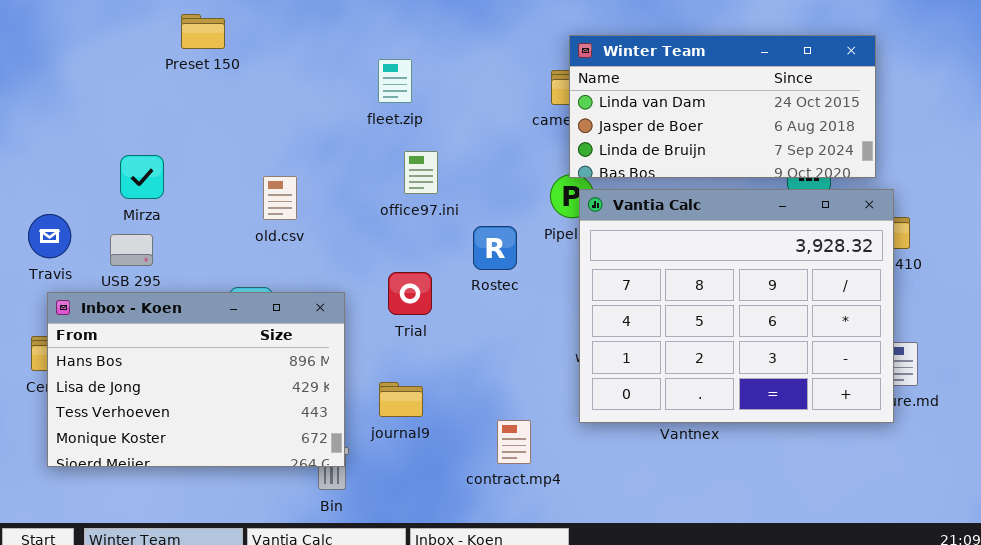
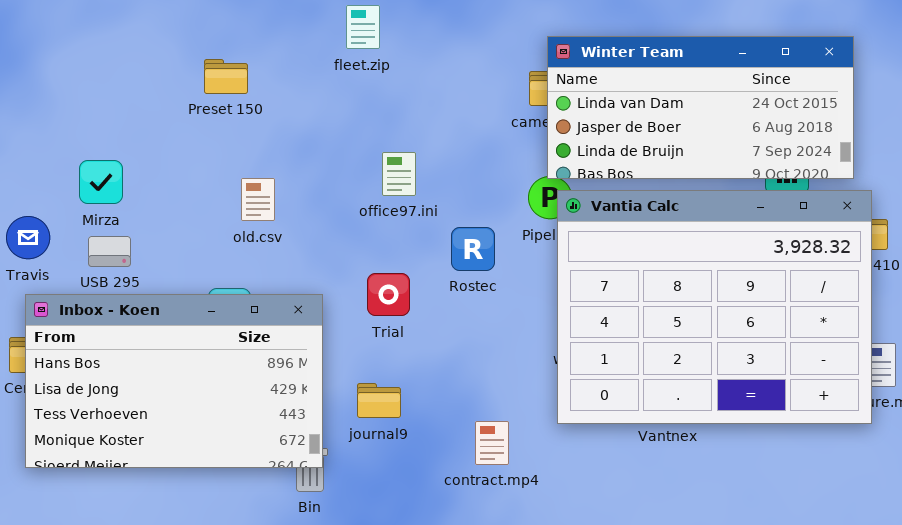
Preset 150: [181,14,225,49] -> [204,59,248,94], moved
fleet.zip: [378,59,412,103] -> [346,5,380,49], moved
Mirza: [120,155,164,199] -> [79,160,123,204], moved

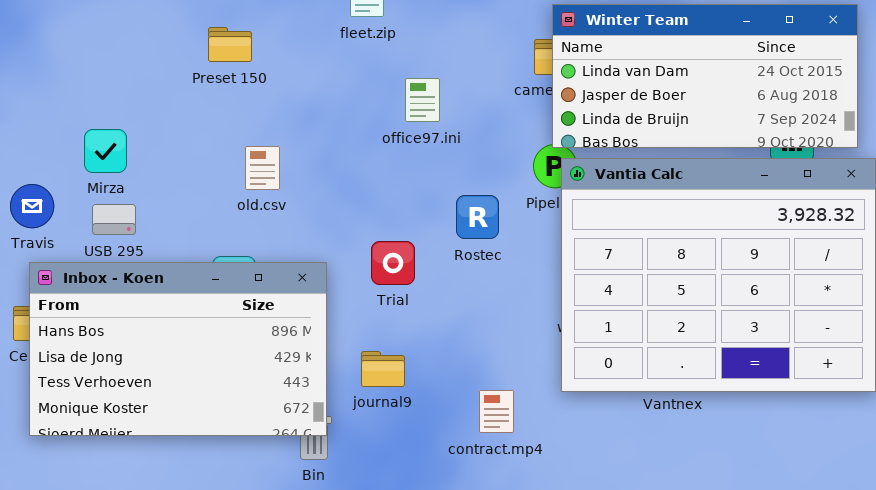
office97.ini: [382,152,416,196] -> [405,78,440,122], moved

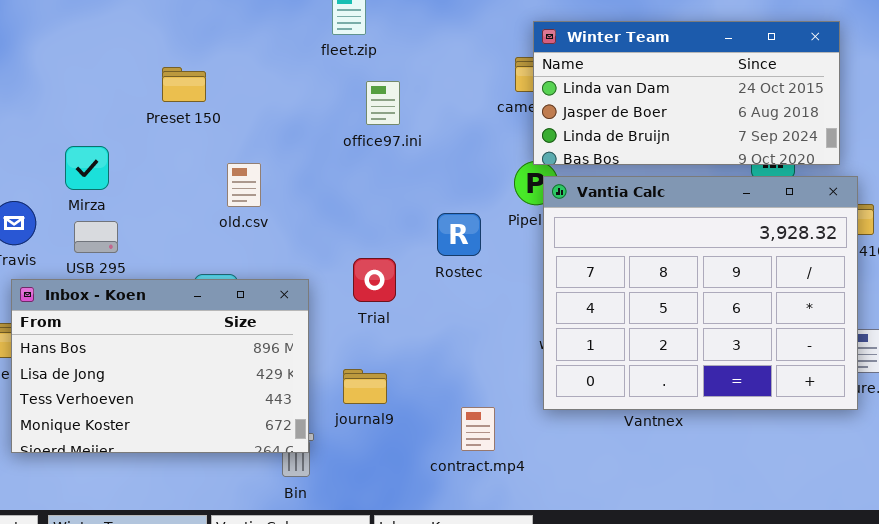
Preset 150: [208,27,252,62] -> [162,67,206,102], moved
office97.ini: [405,78,440,122] -> [366,81,400,125], moved

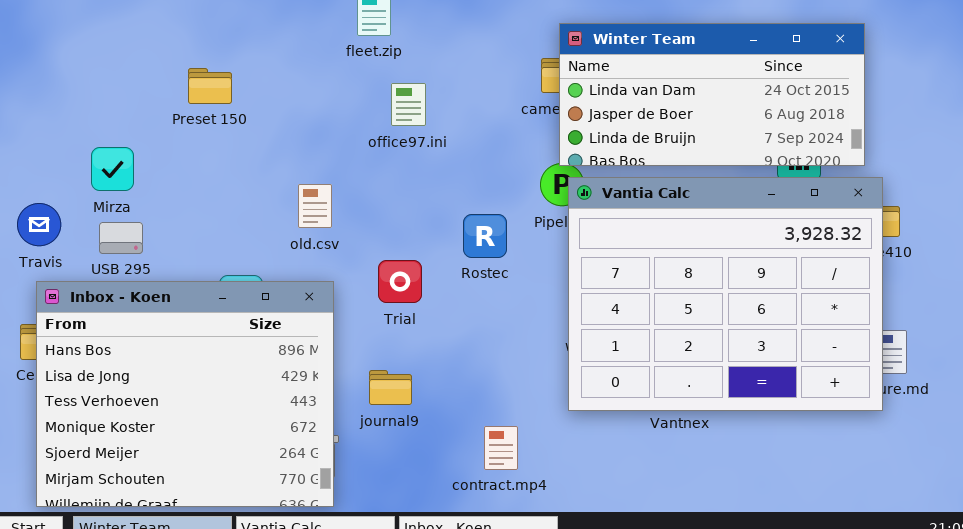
old.csv: [227,163,261,207] -> [298,184,332,228], moved
Inbox - Koen: [11,279,309,453] -> [36,281,334,507], resized
contract.mp4: [461,407,495,451] -> [484,426,518,470], moved

